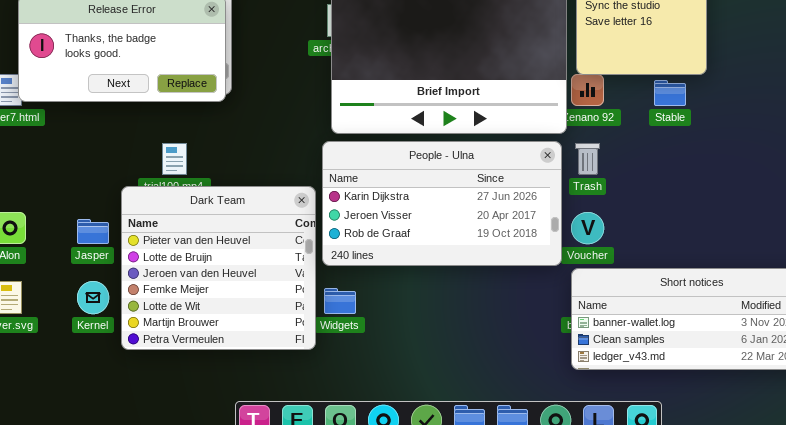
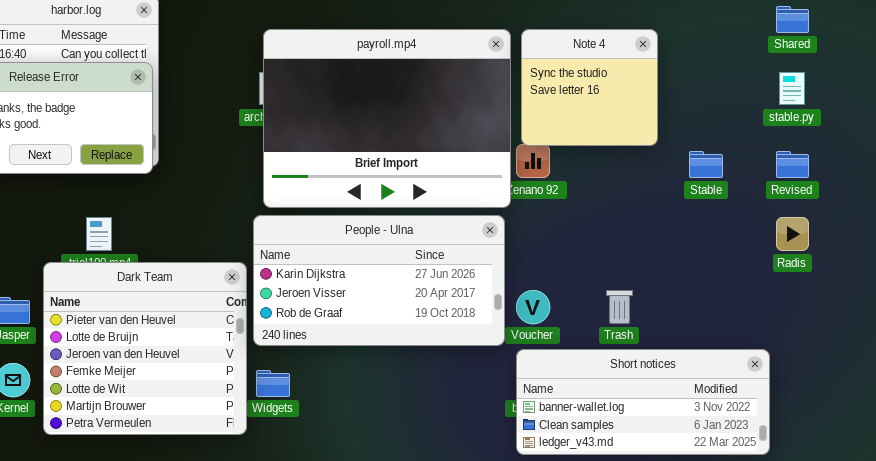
Stable: [654,80,686,106] -> [689,151,723,178], moved
Trash: [575,143,600,175] -> [606,290,633,324], moved

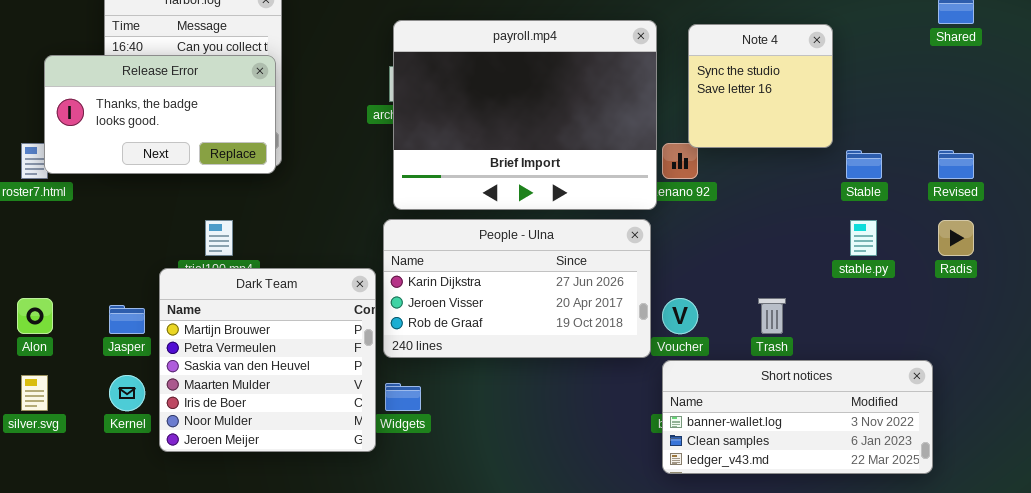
Note 4: [521,29,658,146] -> [688,24,833,148], moved
stable.py: [779,72,805,105] -> [850,220,877,256], moved
Dark Team: [43,262,247,435] -> [159,268,376,452], scrolled down 5 rows

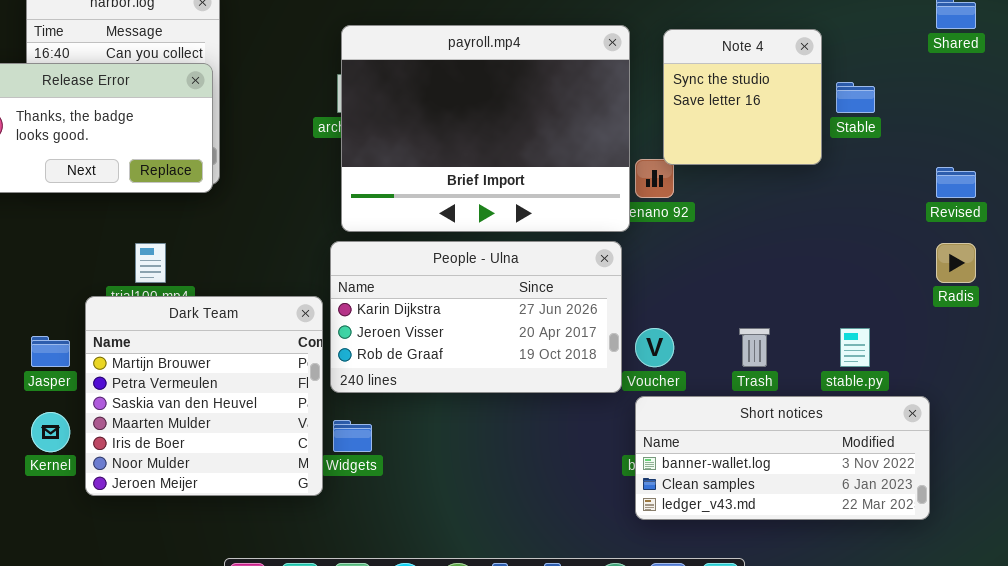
Stable: [846,150,882,179] -> [836,82,875,113], moved
stable.py: [850,220,877,256] -> [840,328,870,367], moved

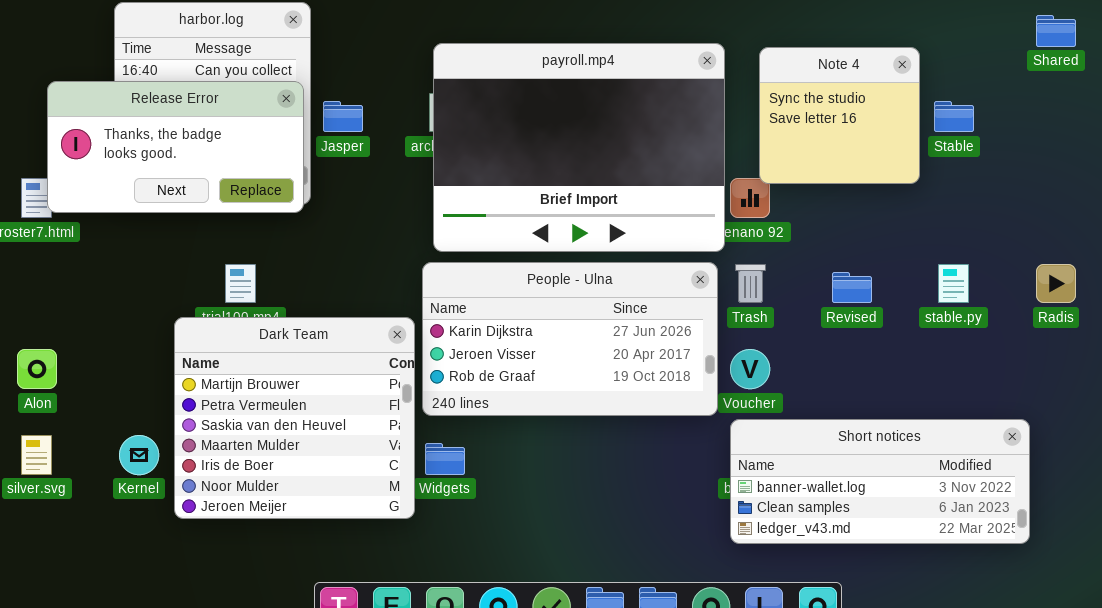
Revised: [936,167,976,198] -> [832,272,872,303], moved
Trash: [739,328,770,367] -> [735,264,766,303], moved
stable.py: [840,328,870,367] -> [938,264,969,303], moved
Jasper: [31,336,70,367] -> [323,101,363,132], moved

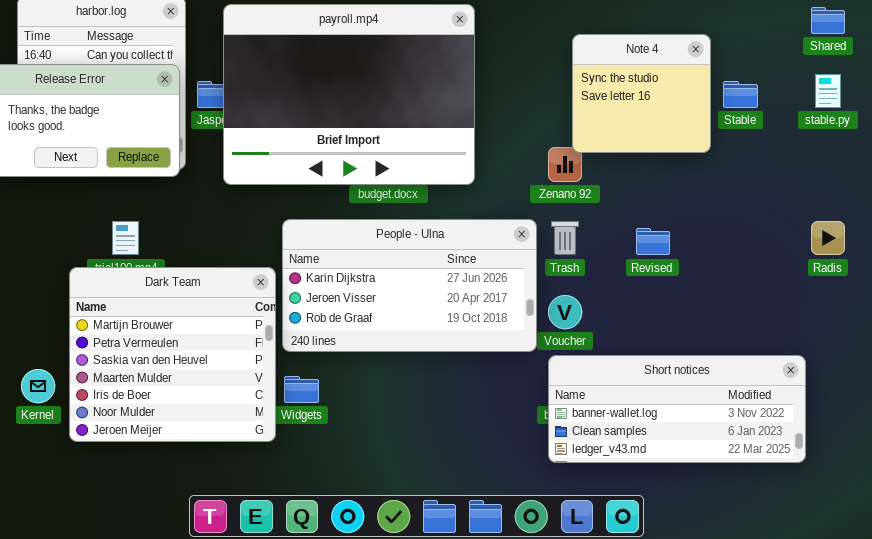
payroll.mp4: [433,43,725,252] -> [223,4,475,185], moved
stable.py: [938,264,969,303] -> [815,74,841,108], moved

